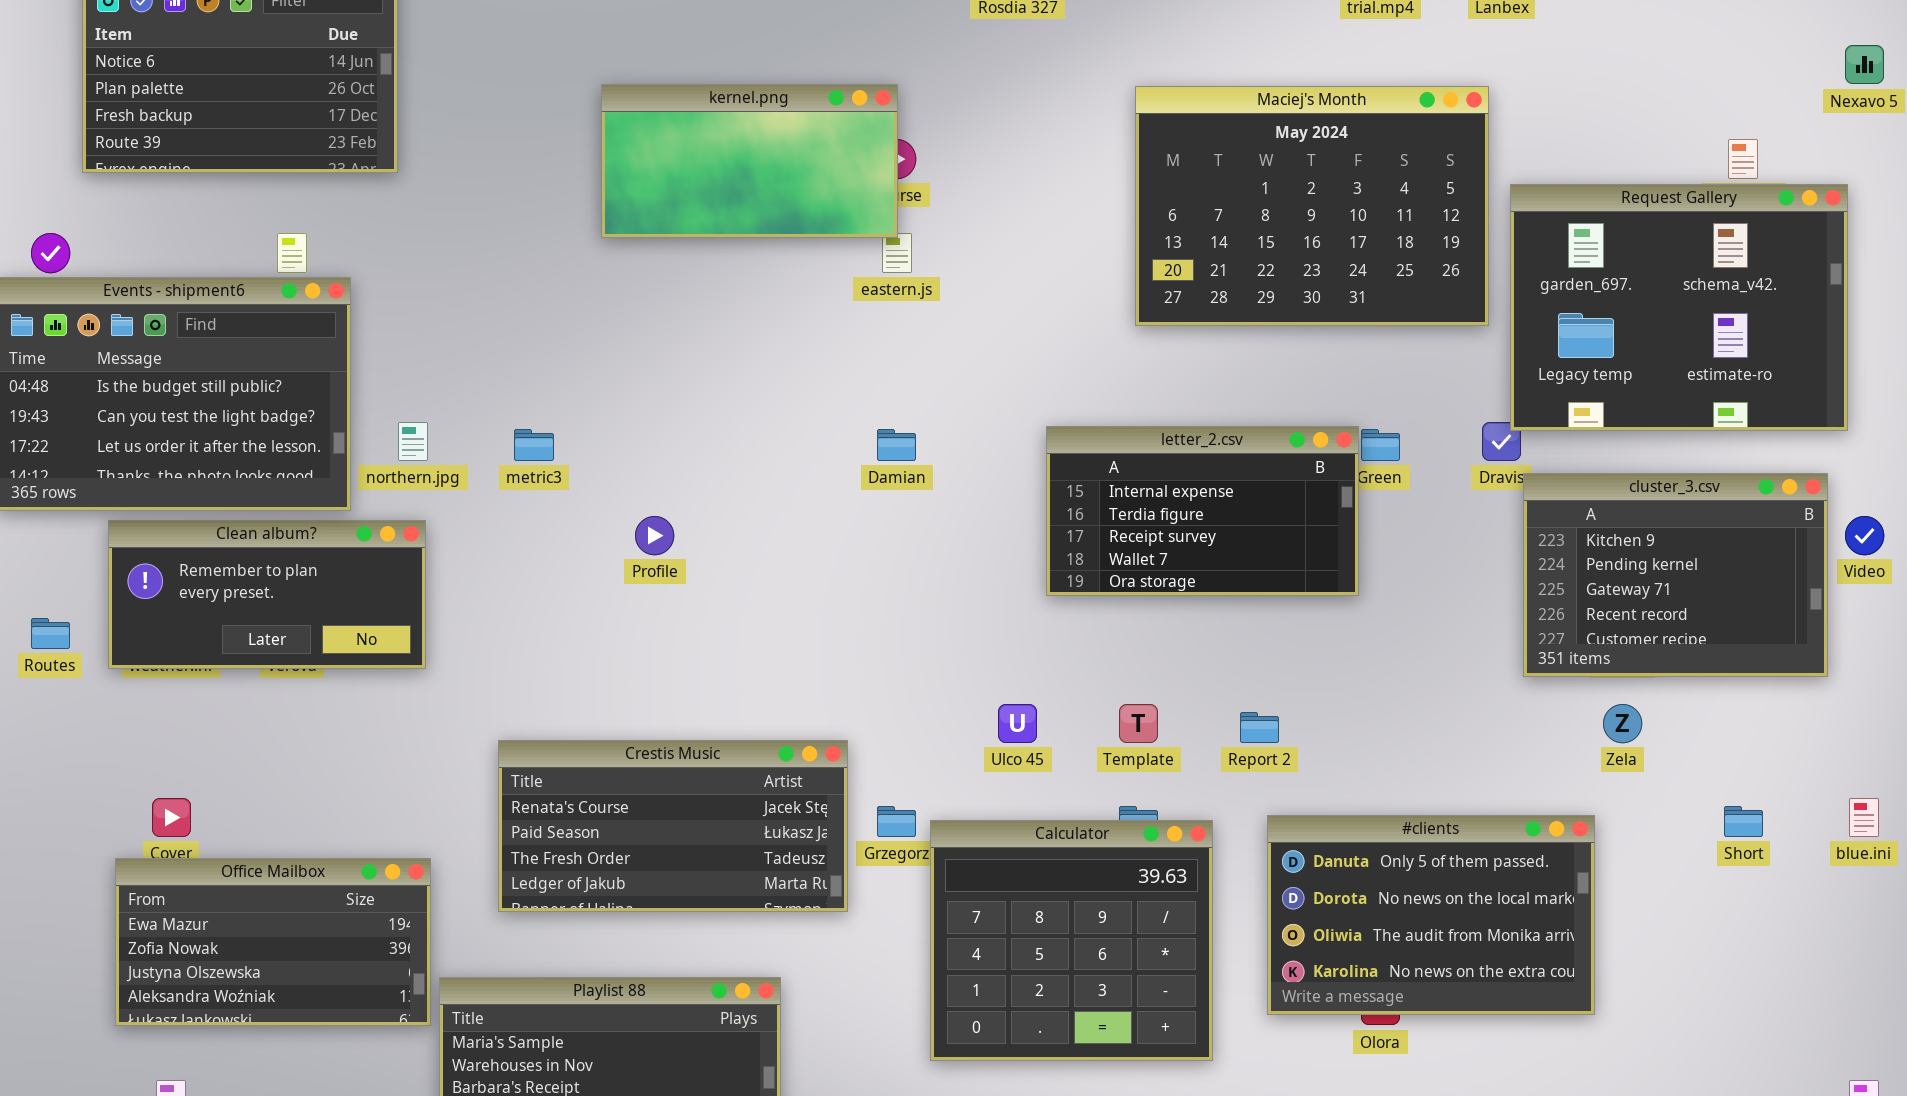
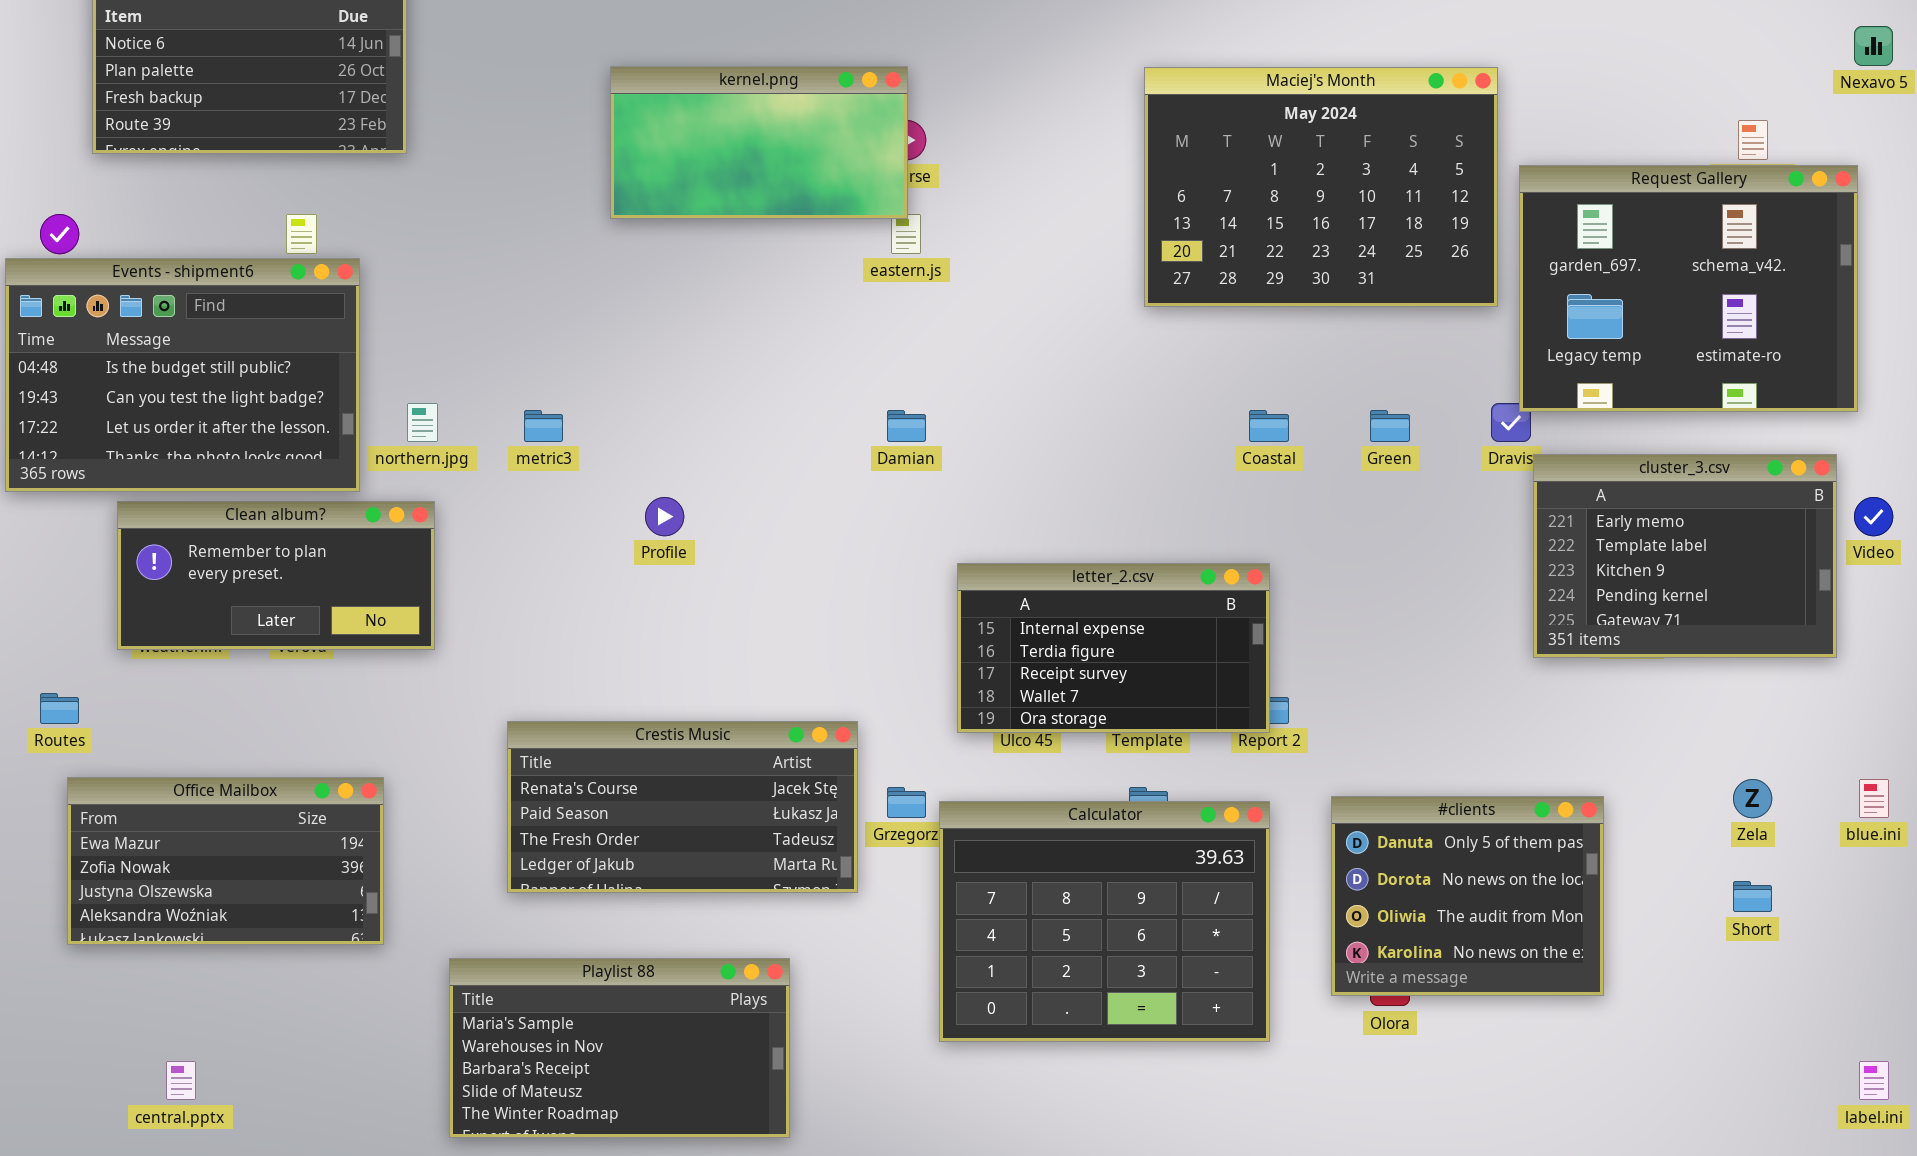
letter_2.csv: [1046,426,1359,596] -> [957,563,1270,733], moved
cluster_3.csv: [1523,473,1828,677] -> [1533,454,1837,658], scrolled up 2 rows
Routes: [31,618,70,649] -> [40,693,79,724], moved
Zela: [1603,704,1642,743] -> [1733,779,1772,818], moved
Short: [1724,806,1763,837] -> [1733,881,1772,912], moved
#clients: [1267,815,1595,1015] -> [1331,796,1604,996], resized
Calculator: [930,820,1213,1061] -> [939,801,1270,1042], resized
Office Mailbox: [115,858,431,1026] -> [67,777,384,945], moved

